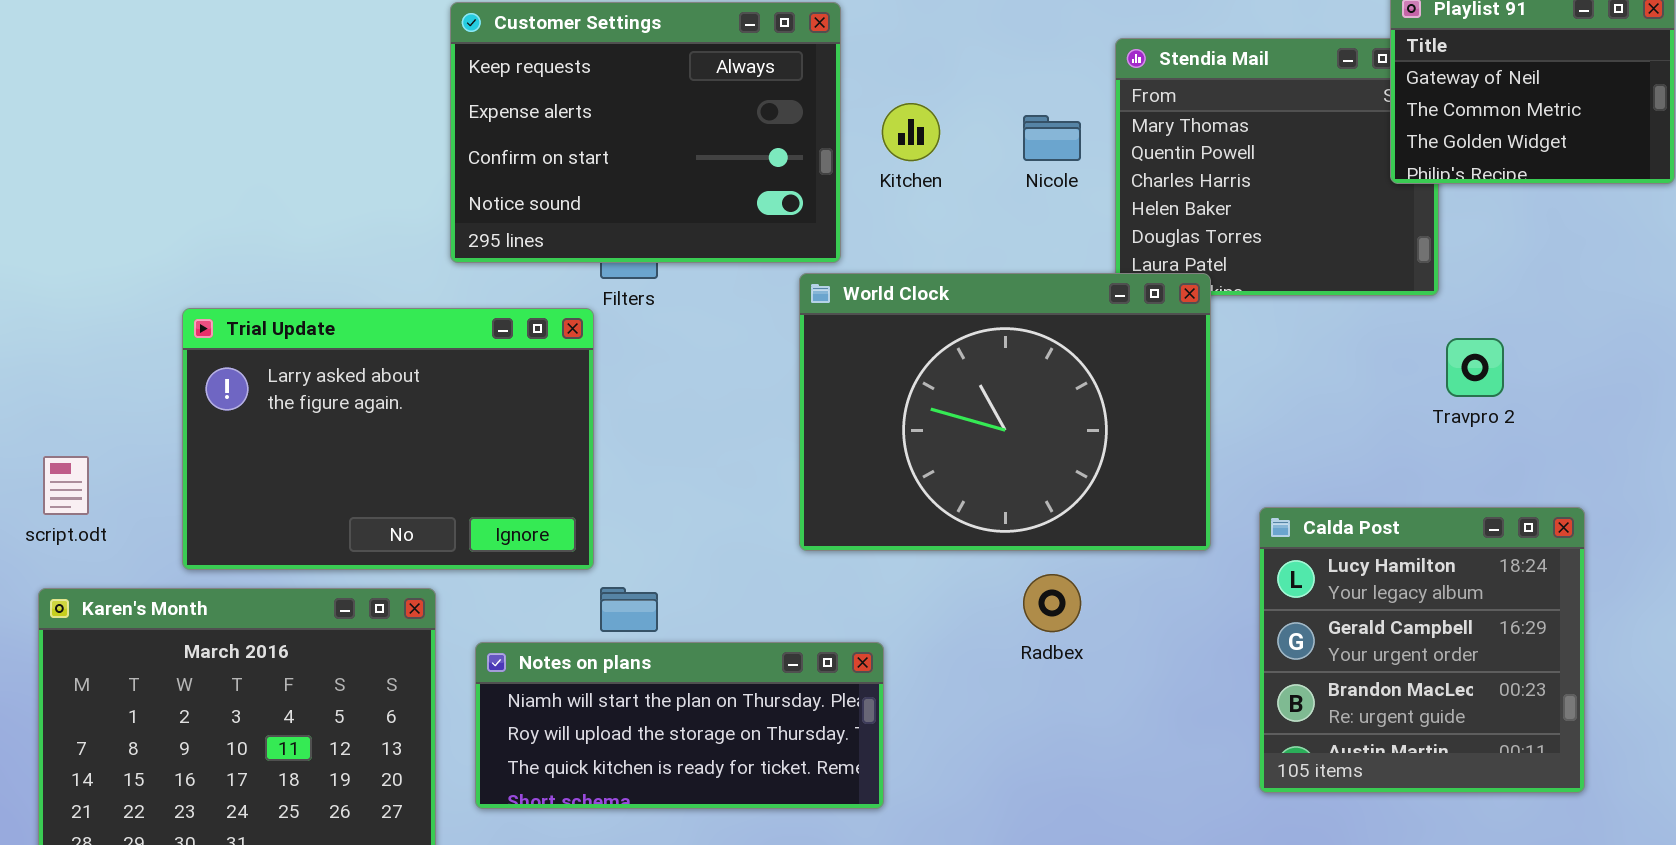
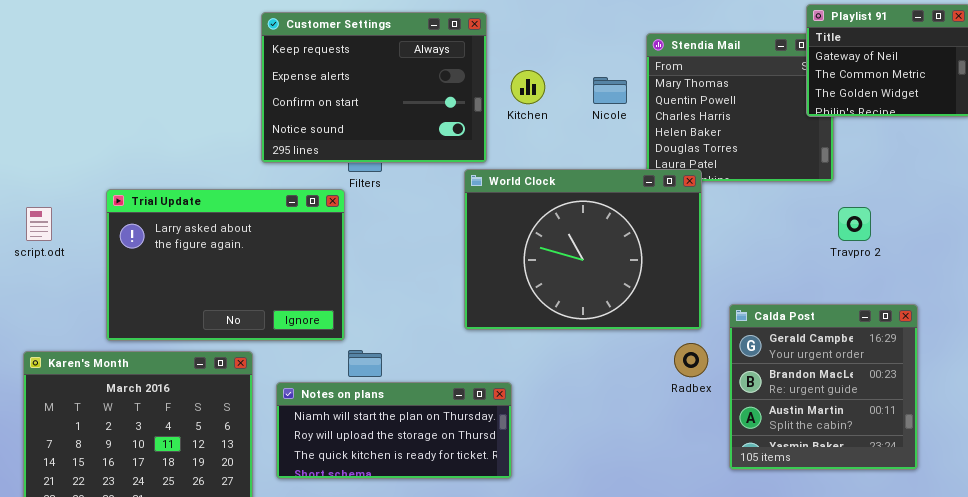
script.odt: [43,456,89,515] -> [26,207,52,241], moved
Calda Post: [1259,507,1585,793] -> [729,304,918,470], scrolled down 1 row
Radbex: [1023,574,1081,632] -> [674,343,708,377], moved

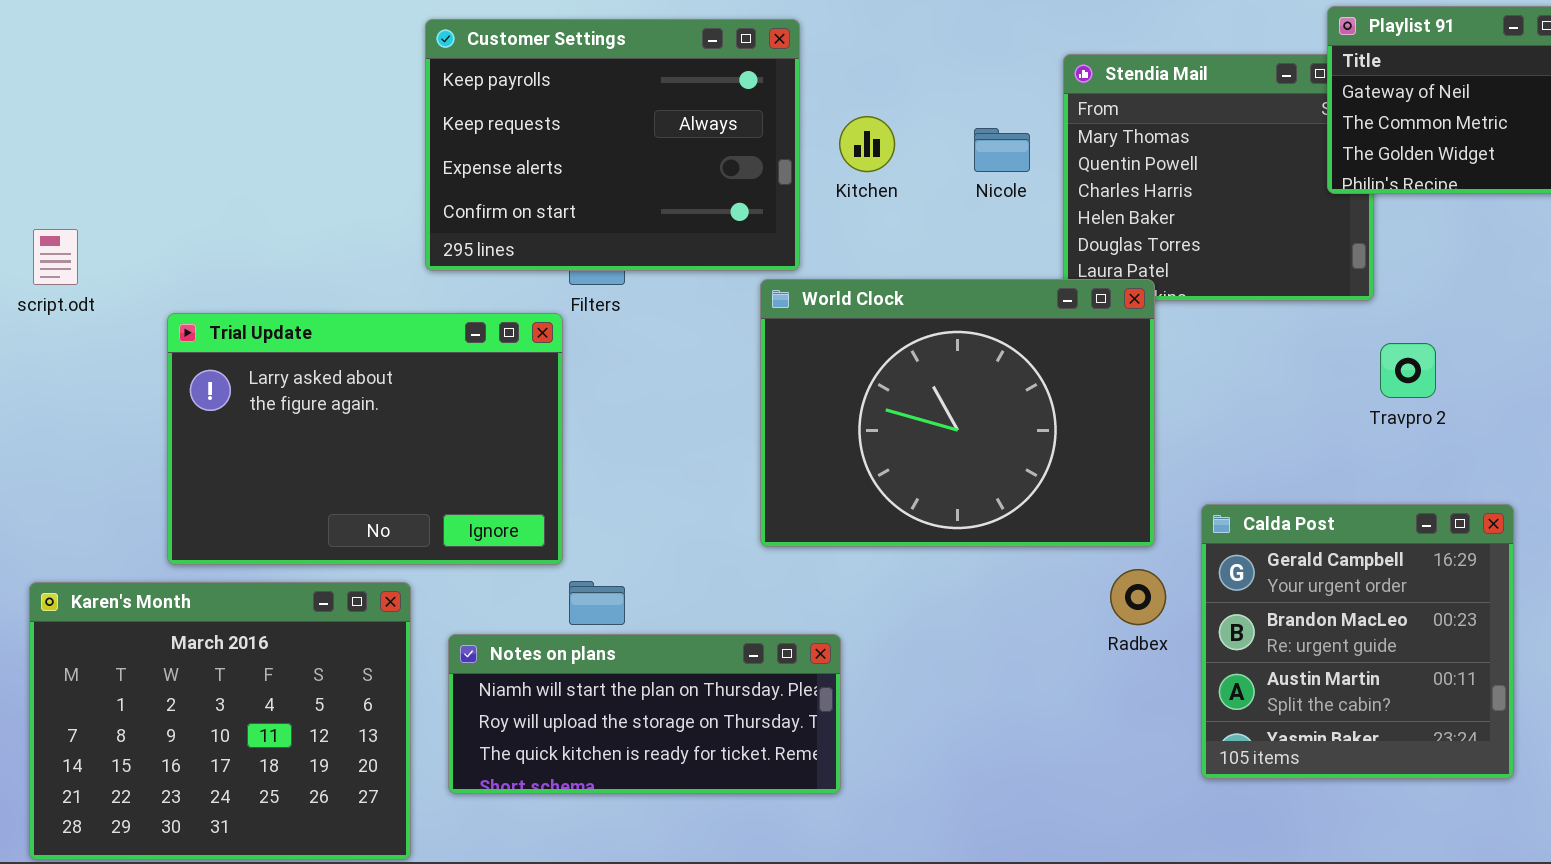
Customer Settings: [261,12,487,163] -> [425,19,800,271], scrolled up 1 row
script.odt: [26,207,52,241] -> [33,229,78,285], moved

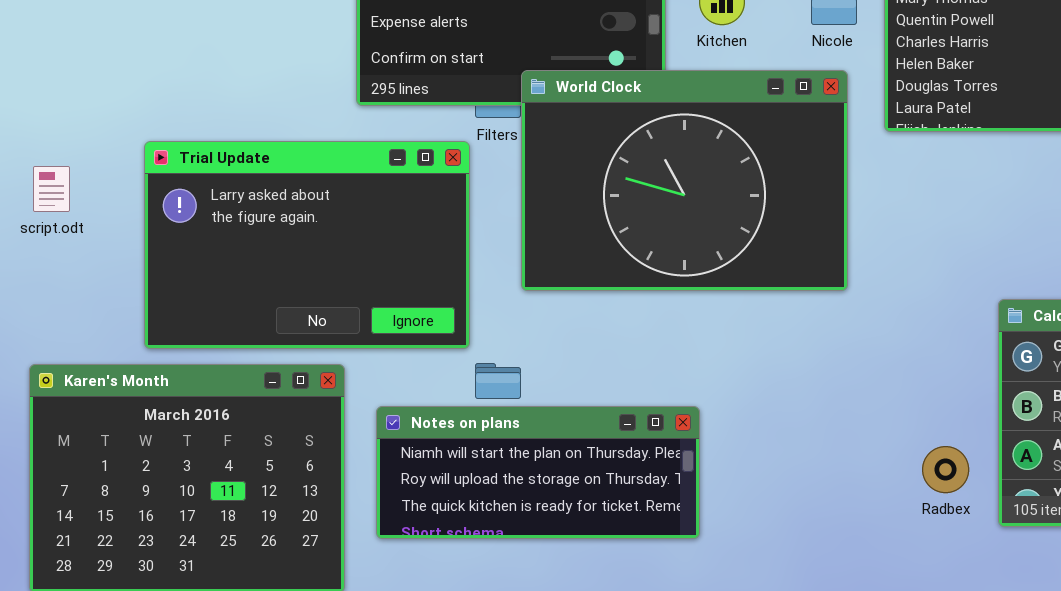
script.odt: [33,229,78,285] -> [33,166,70,212], moved
World Clock: [760,279,1155,547] -> [521,70,848,291], moved
Radbex: [1110,569,1166,625] -> [922,446,969,493], moved

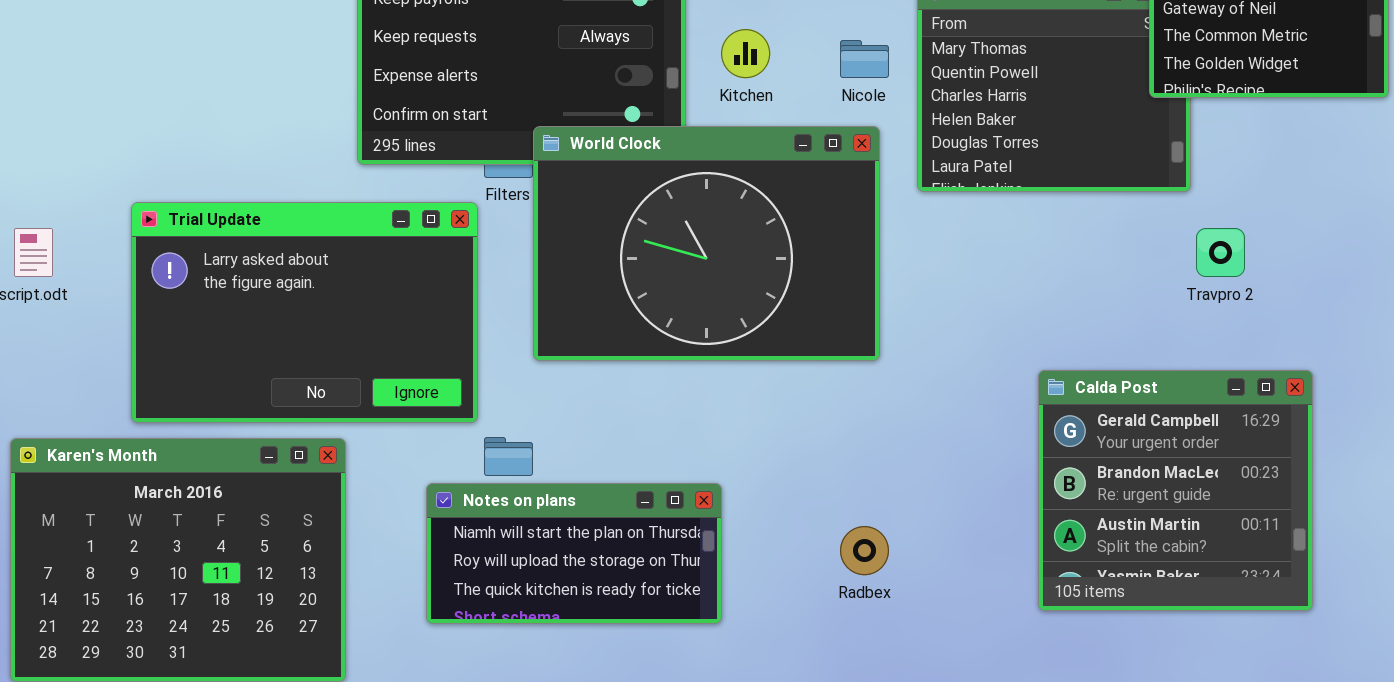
Notes on plans: [376,406,700,539] -> [426,483,722,624], resized
Radbex: [922,446,969,493] -> [840,526,889,575], moved

